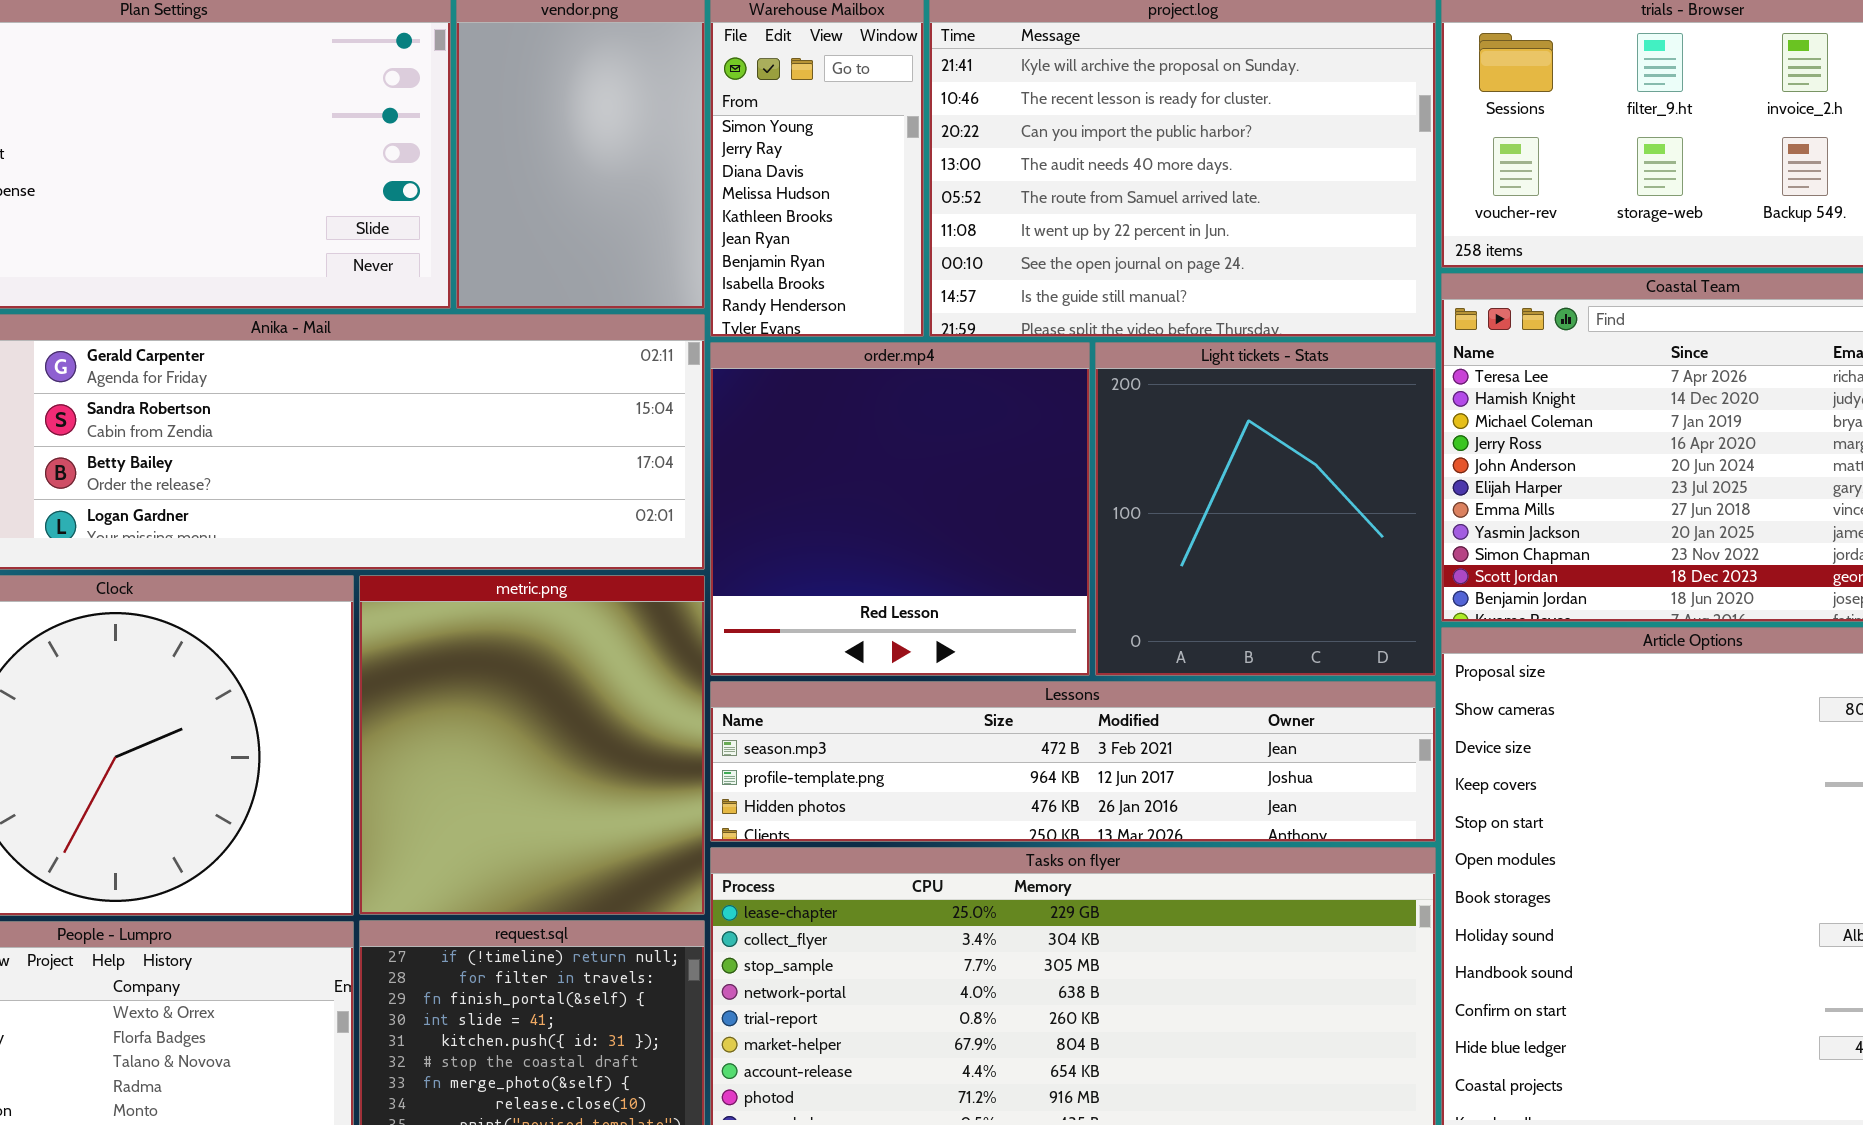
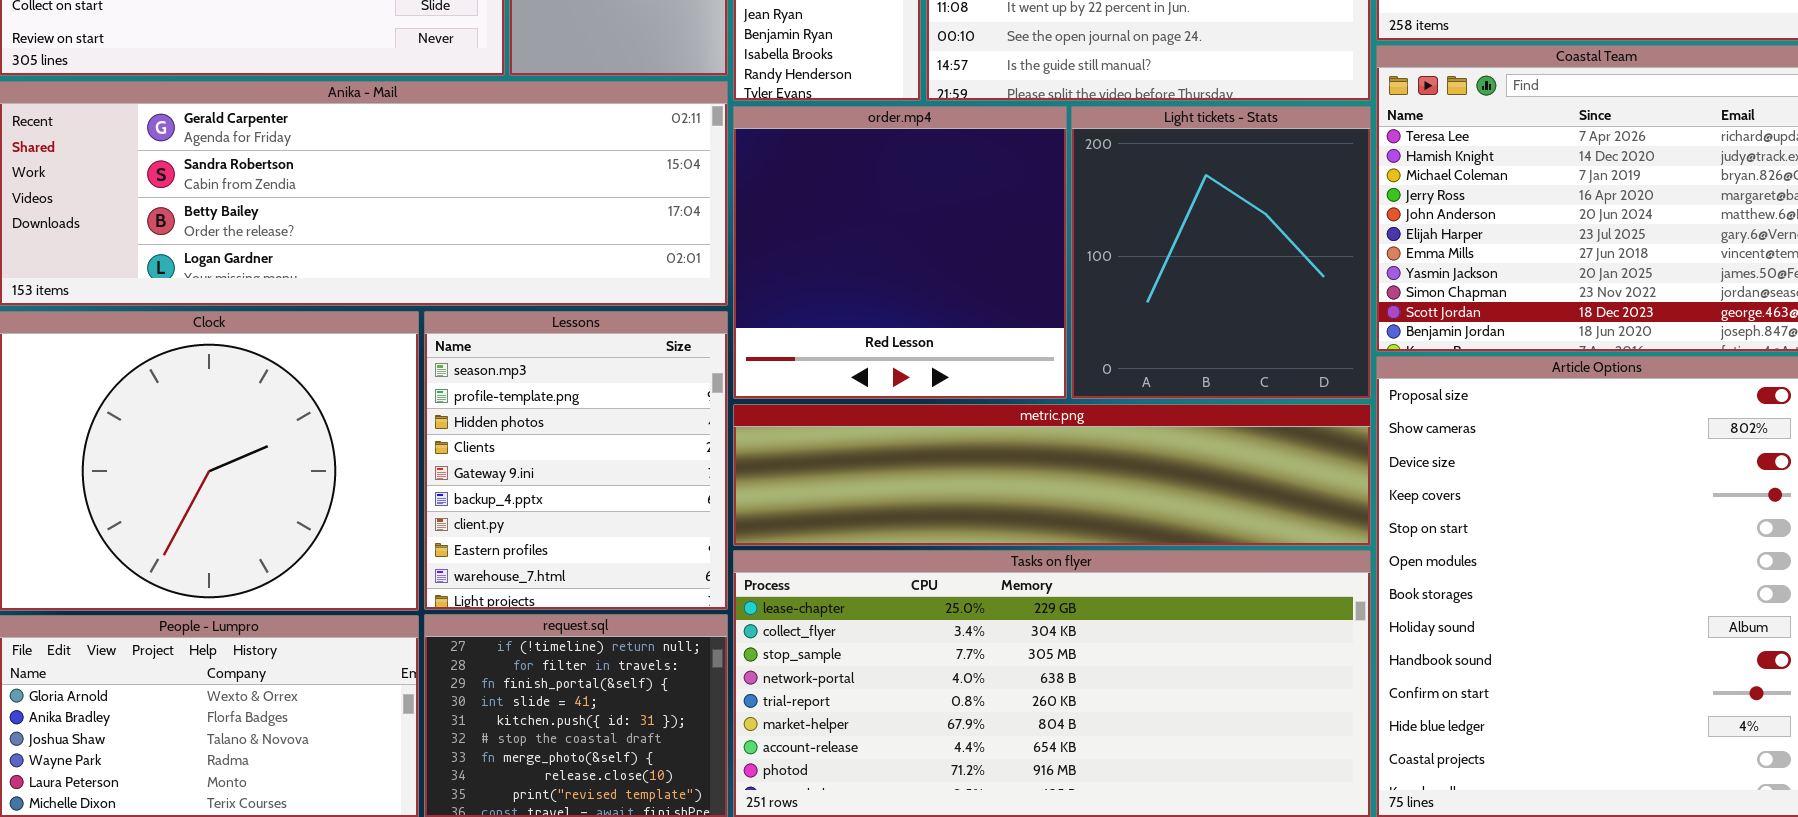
metric.png: [359,575,705,915] -> [733,404,1371,546], moved, resized
Lessons: [710,681,1436,842] -> [424,311,728,610], moved, resized

